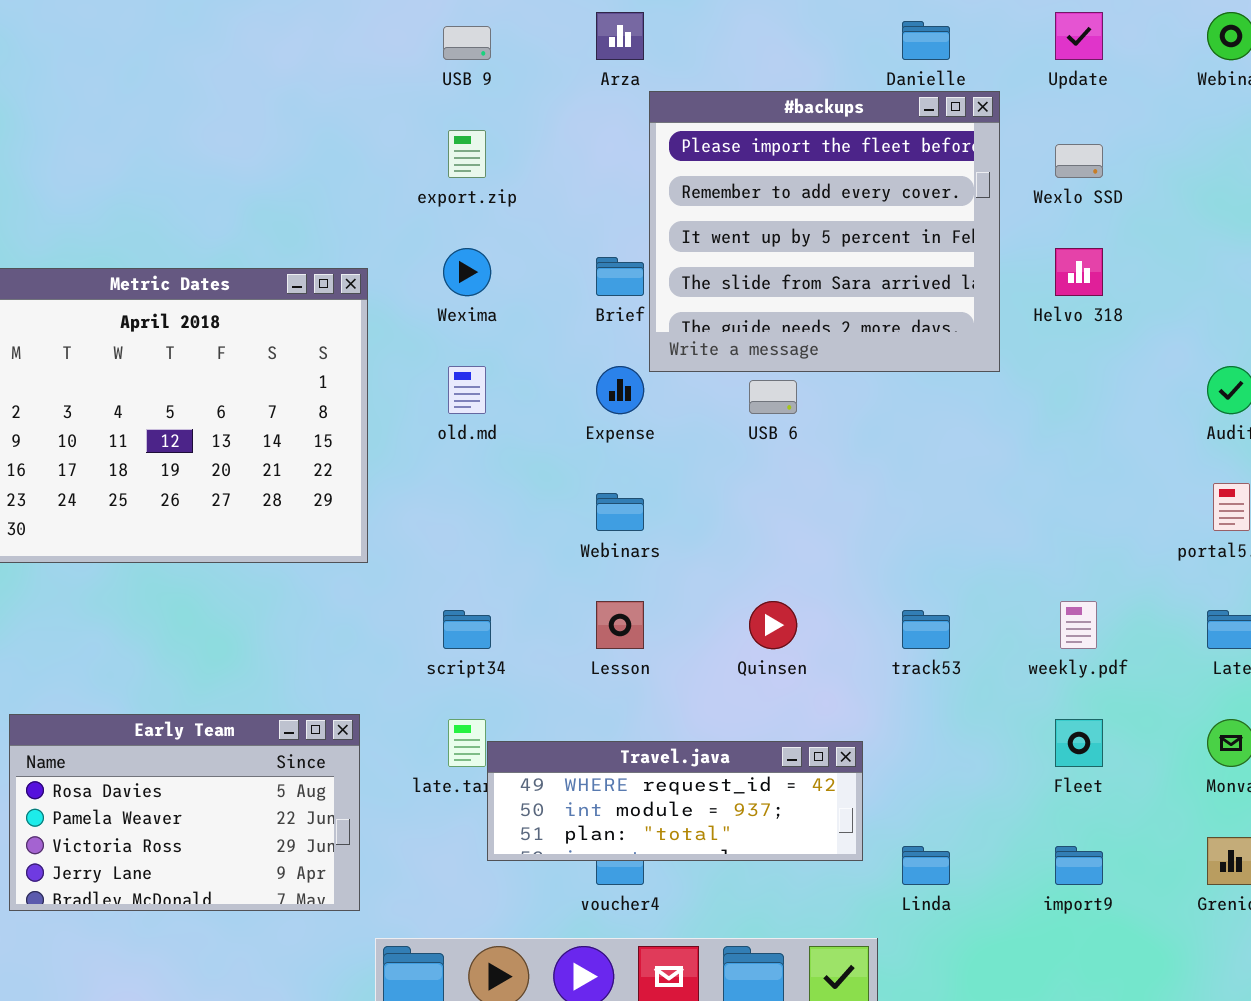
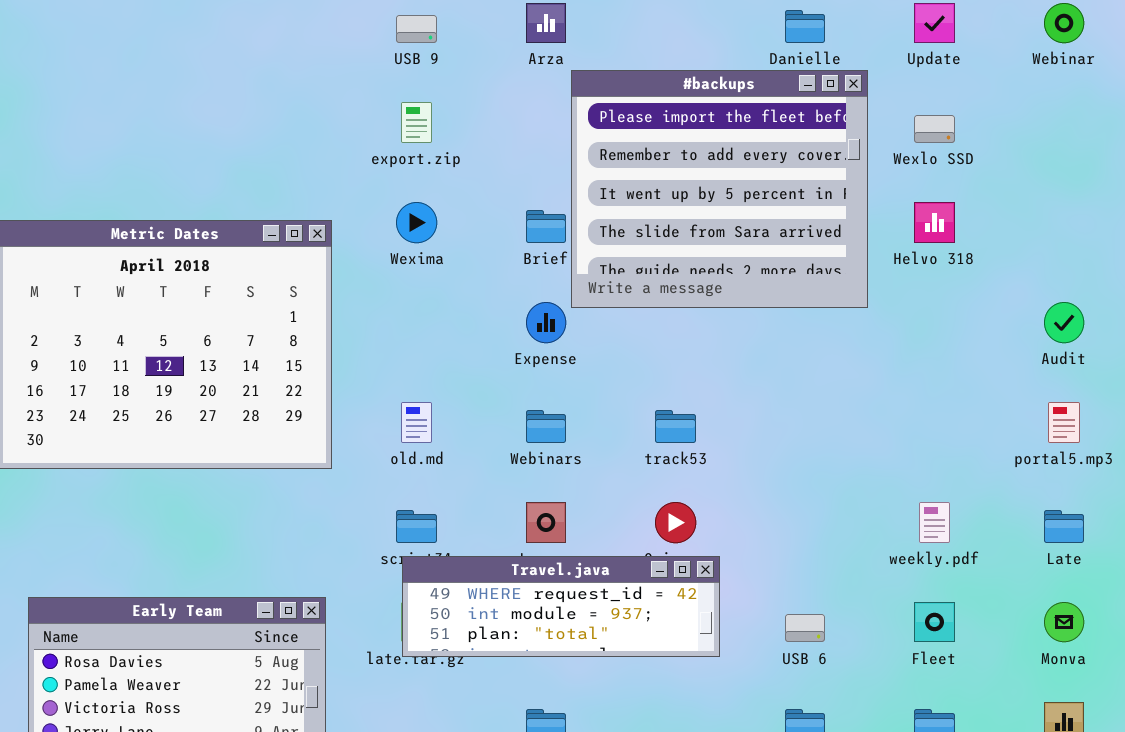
old.md: [448,366,486,414] -> [401,402,432,443], moved
USB 6: [749,380,797,414] -> [785,614,825,642], moved
track53: [902,610,950,649] -> [655,410,696,443], moved
Travel.java: [487,741,863,861] -> [402,556,720,657], moved

